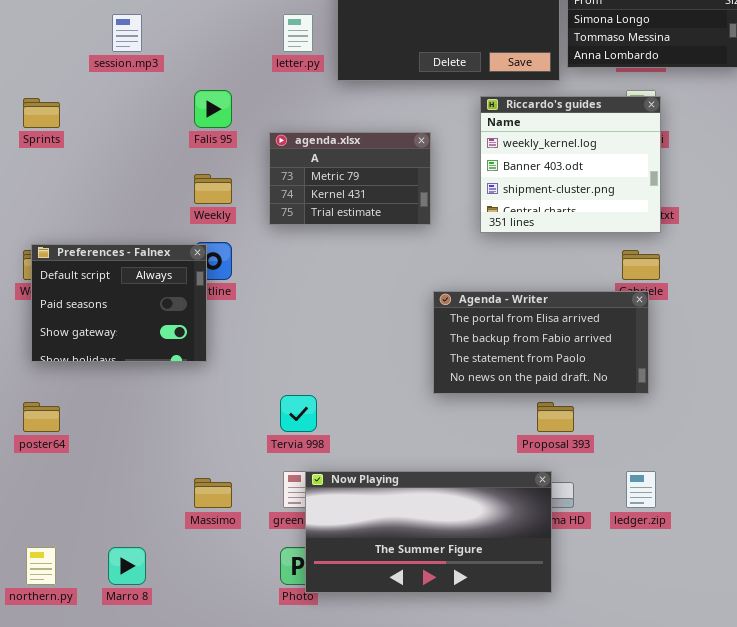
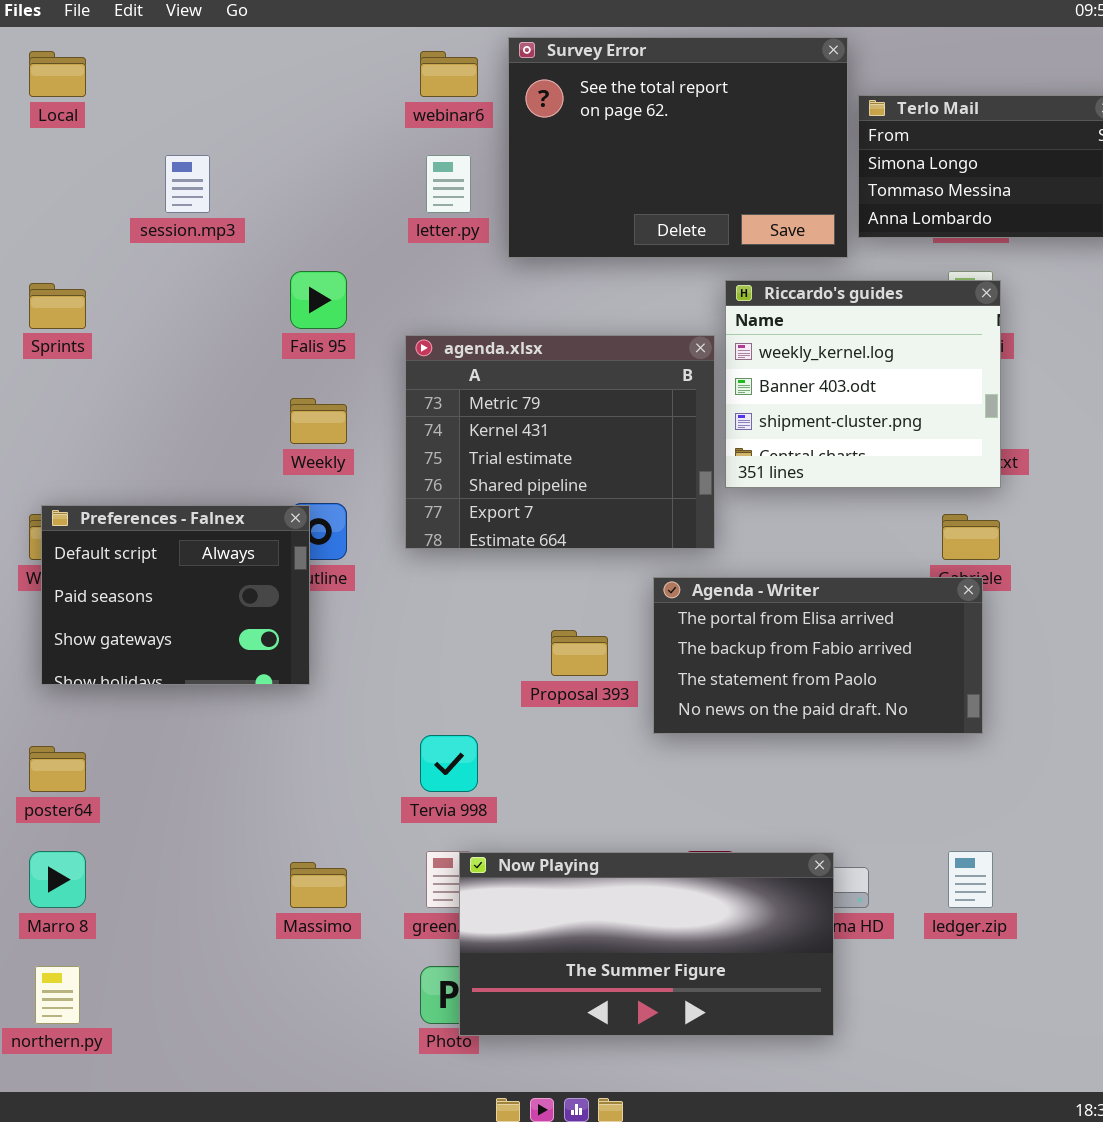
agenda.xlsx: [269,132,431,225] -> [405,335,715,549], resized
Proposal 393: [537,402,574,432] -> [551,630,608,676], moved
Marro 8: [108,547,146,585] -> [29,851,86,908], moved

